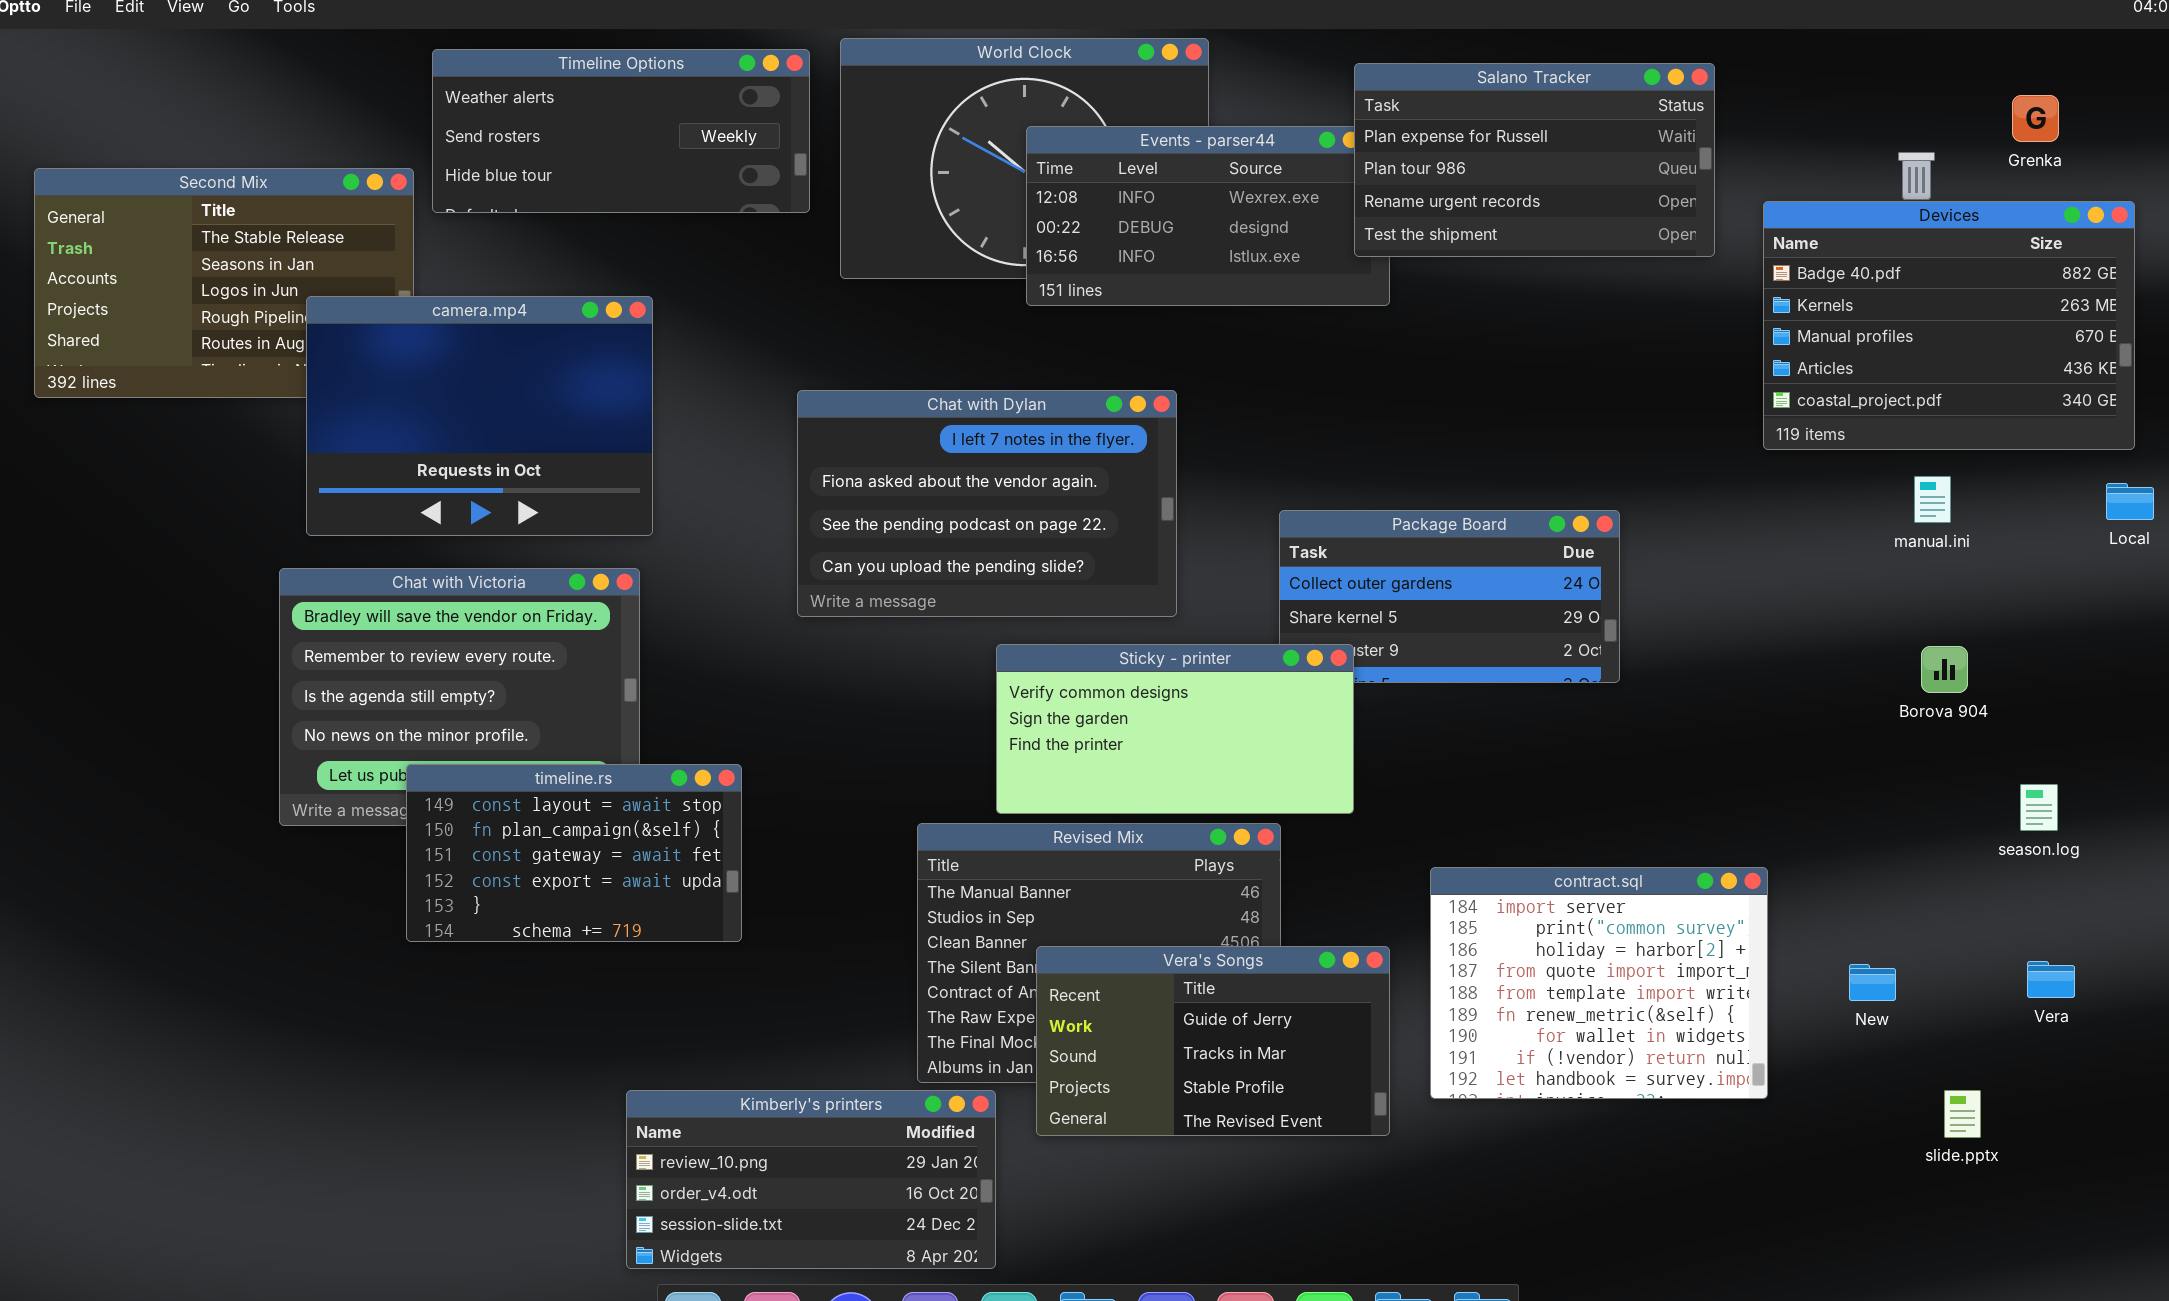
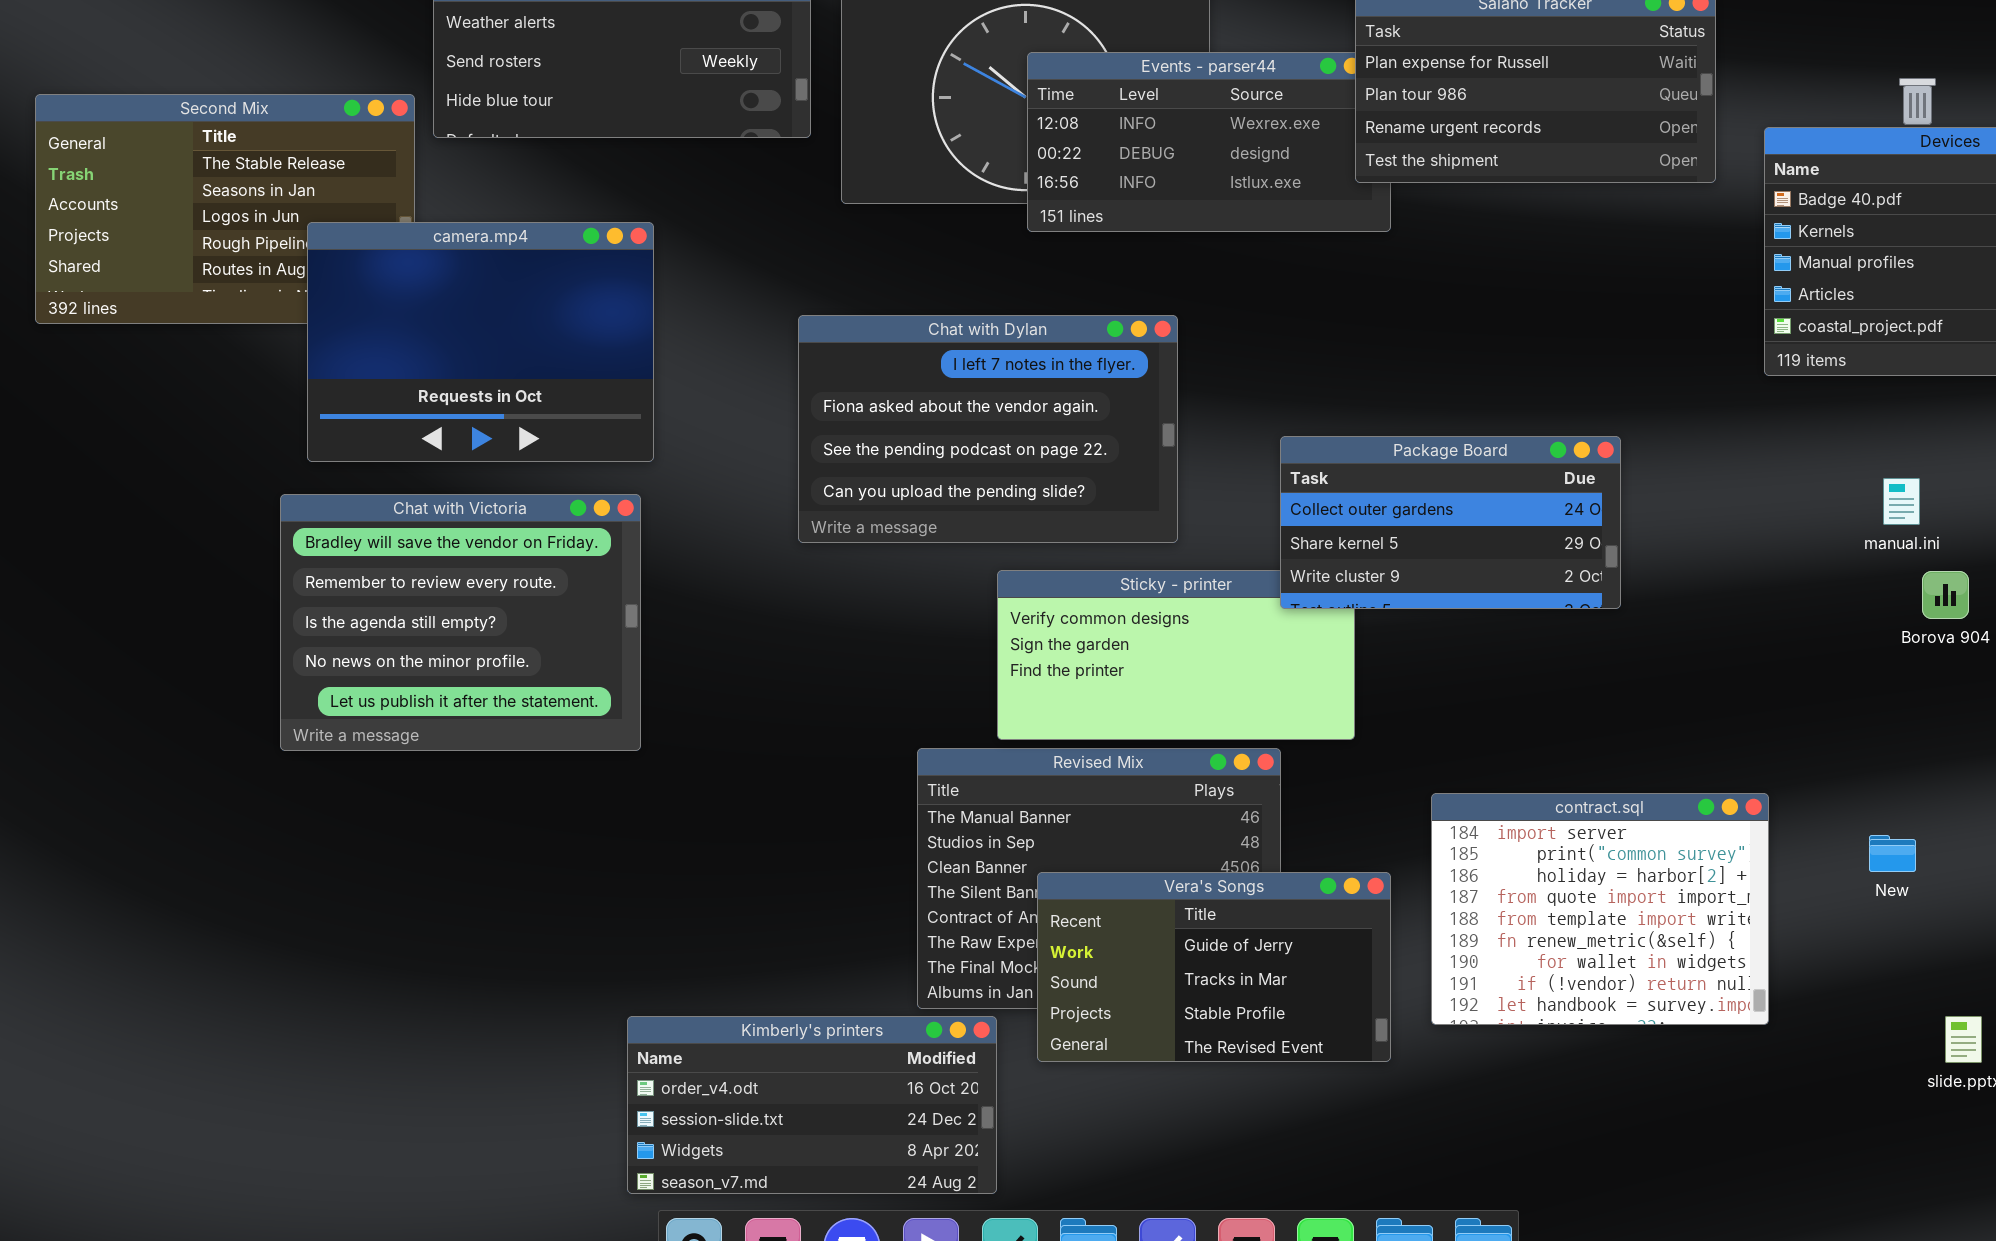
manual.ini: [1914,476,1951,523] -> [1883,478,1920,525], moved
Package Board: [1279,510,1620,683] -> [1280,436,1621,609], raised
timeline.rs: [406,764,742,942] -> none, closed
New: [1849,964,1896,1001] -> [1869,835,1916,872], moved
Kimberly's printers: [626,1090,996,1269] -> [627,1016,997,1194], scrolled down 1 row

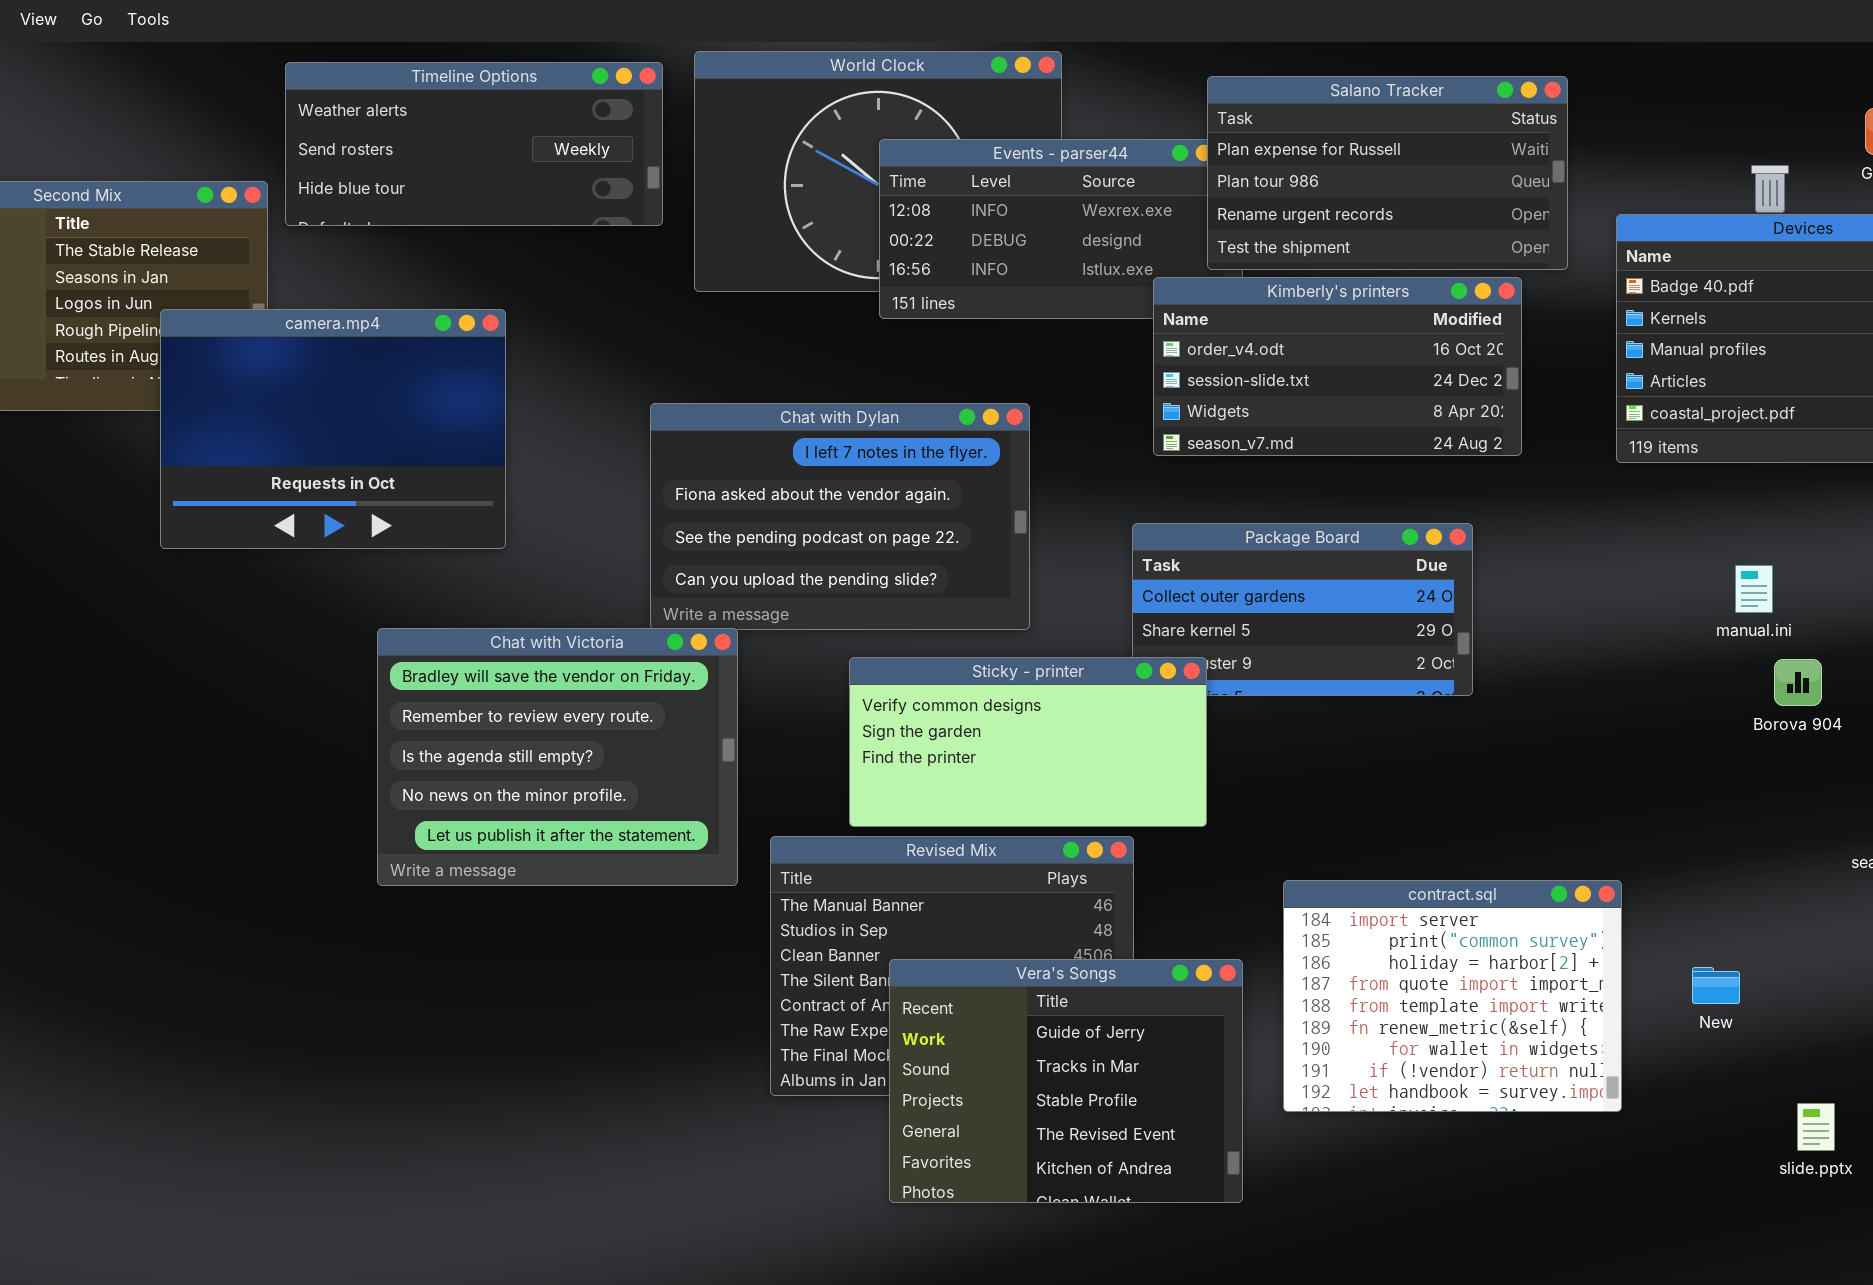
Chat with Victoria: [280,494,641,751] -> [377,628,738,886], moved
Sticky - printer: [997,570,1355,740] -> [849,657,1207,827], raised
New: [1869,835,1916,872] -> [1692,967,1740,1004], moved
Vera's Songs: [1037,872,1391,1062] -> [889,959,1243,1203], resized
Kimberly's printers: [627,1016,997,1194] -> [1153,277,1522,456], moved

